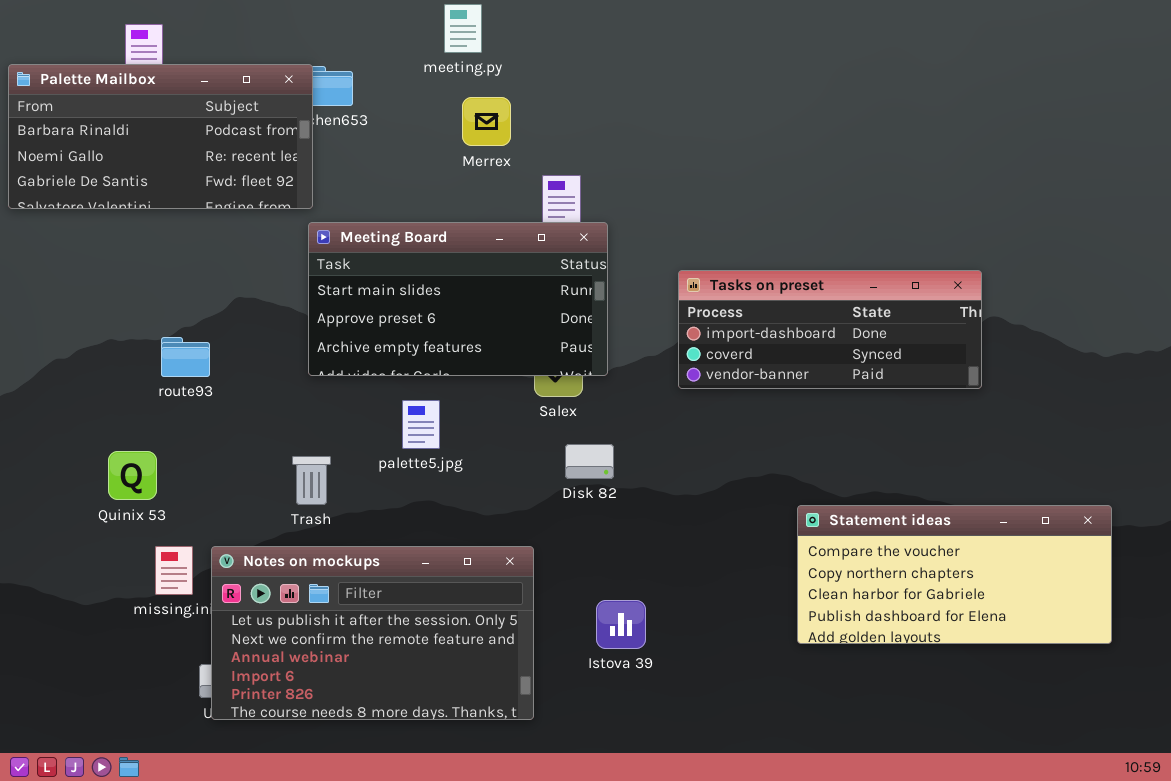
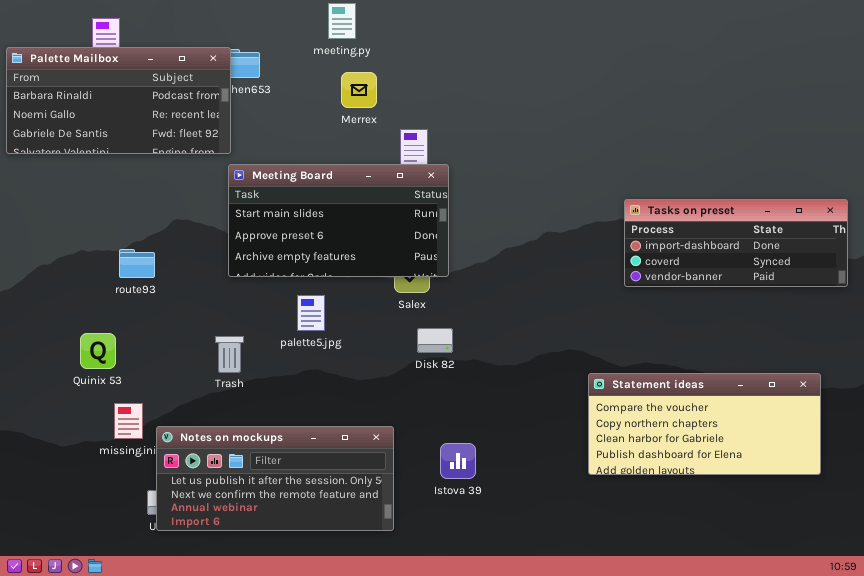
Tasks on preset: [678,270,982,389] -> [624,199,848,287], moved
Notes on mockups: [211,546,534,720] -> [156,426,394,531], resized

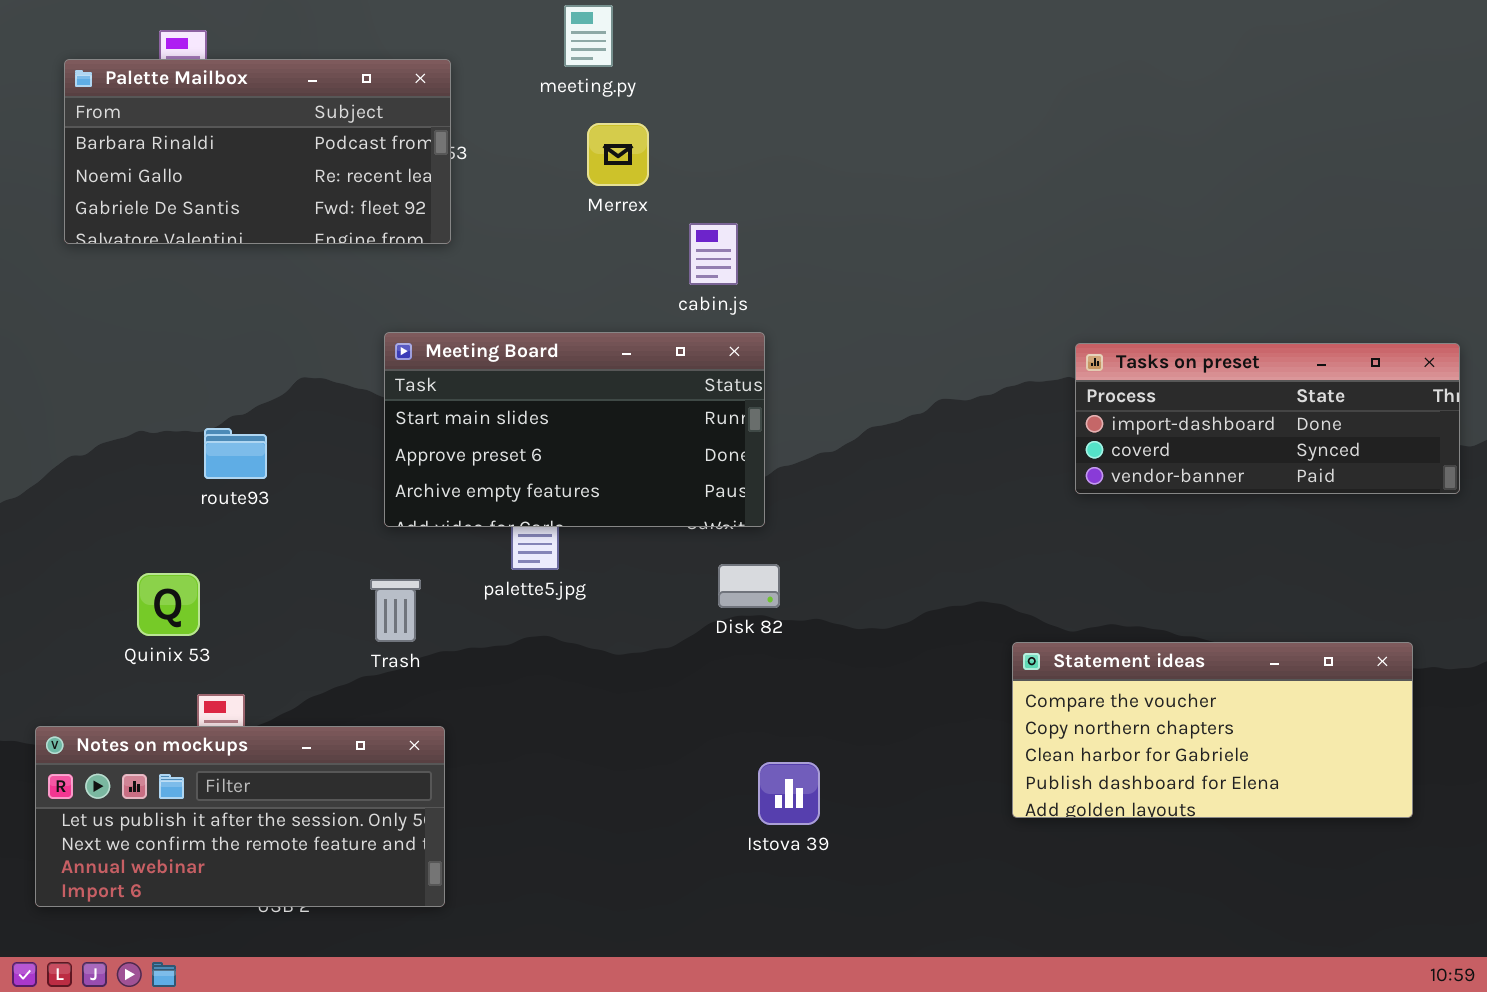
Palette Mailbox: [6,47,231,154] -> [64,59,451,244], moved
Meeting Board: [228,164,449,277] -> [384,332,765,527], moved
Notes on mockups: [156,426,394,531] -> [35,726,445,907], moved

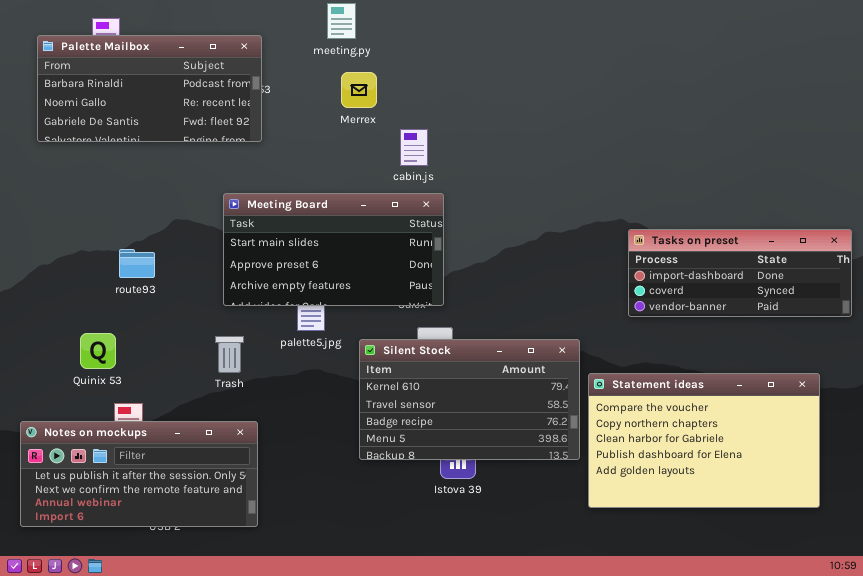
Tasks on preset: [1075,343,1460,494] -> [628,229,852,317], moved
Silent Stock: none -> [359,339,580,460], opened
Statement ideas: [1012,642,1413,818] -> [588,373,820,508], resized

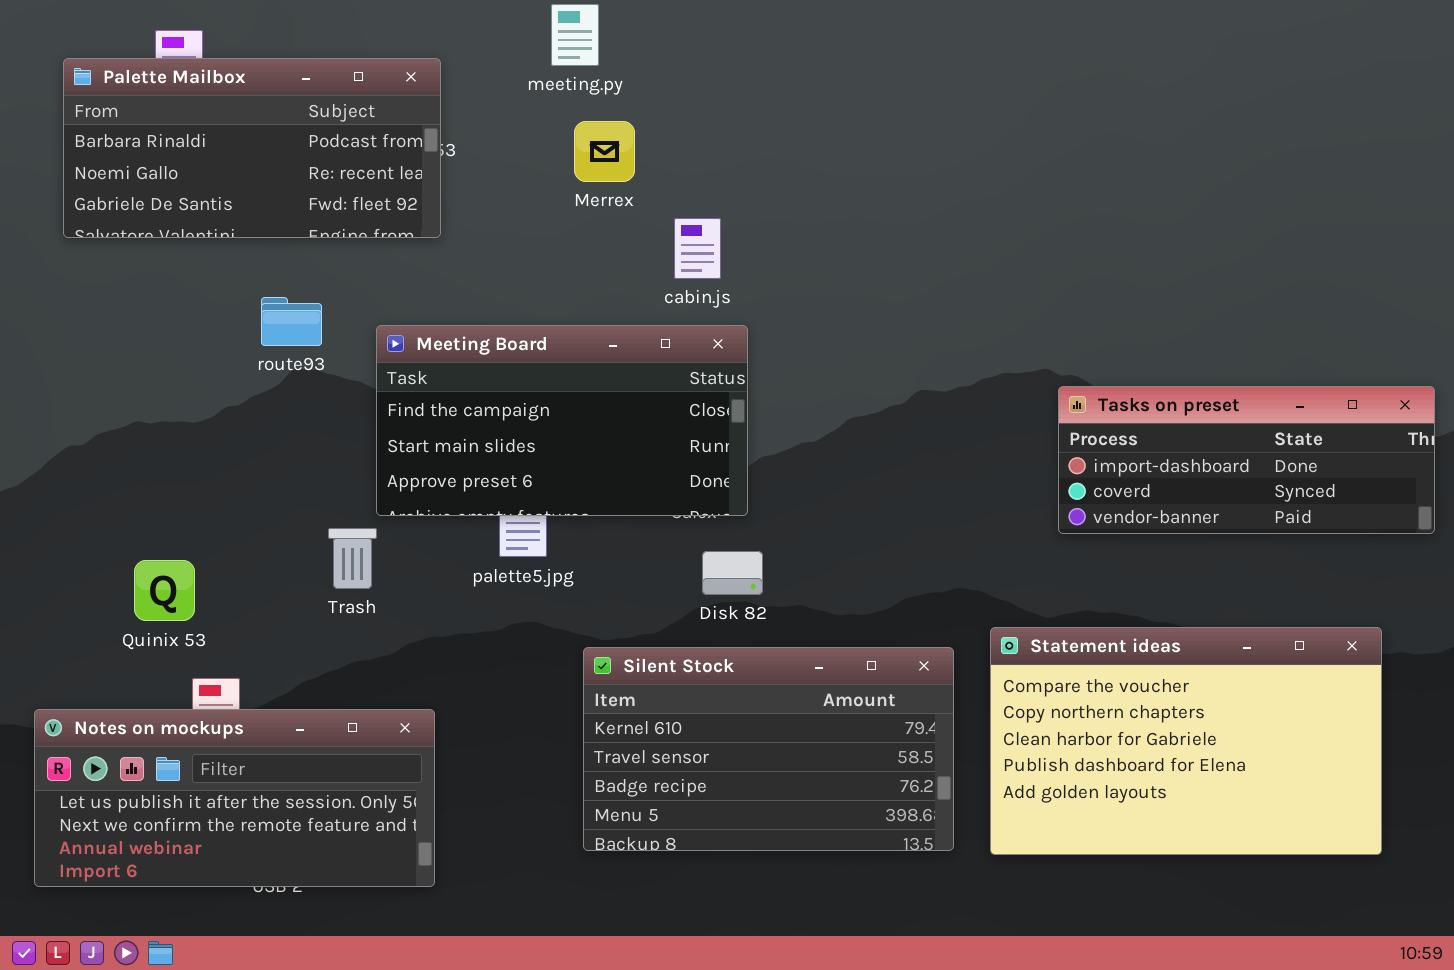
Meeting Board: [223,193,444,306] -> [376,325,748,516], scrolled up 1 row
route93: [119,249,155,278] -> [261,297,322,346], moved
Trash: [215,336,244,373] -> [328,528,377,589], moved
Silent Stock: [359,339,580,460] -> [583,647,954,851], moved

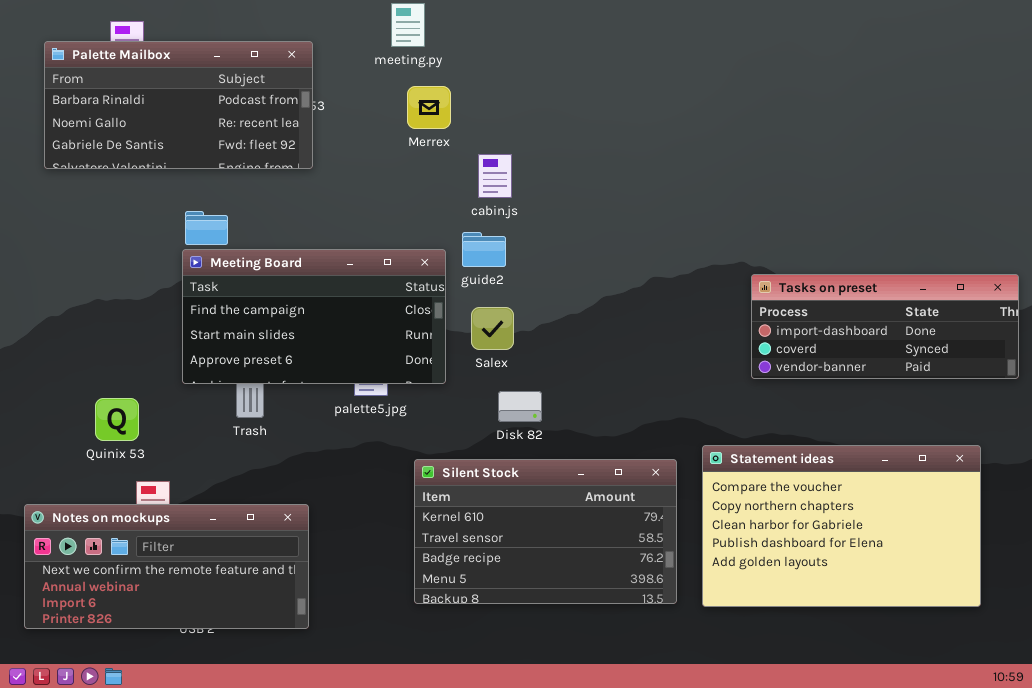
Meeting Board: [376,325,748,516] -> [182,249,446,384], moved
Notes on mockups: [34,709,435,887] -> [24,504,309,629], scrolled down 1 row

